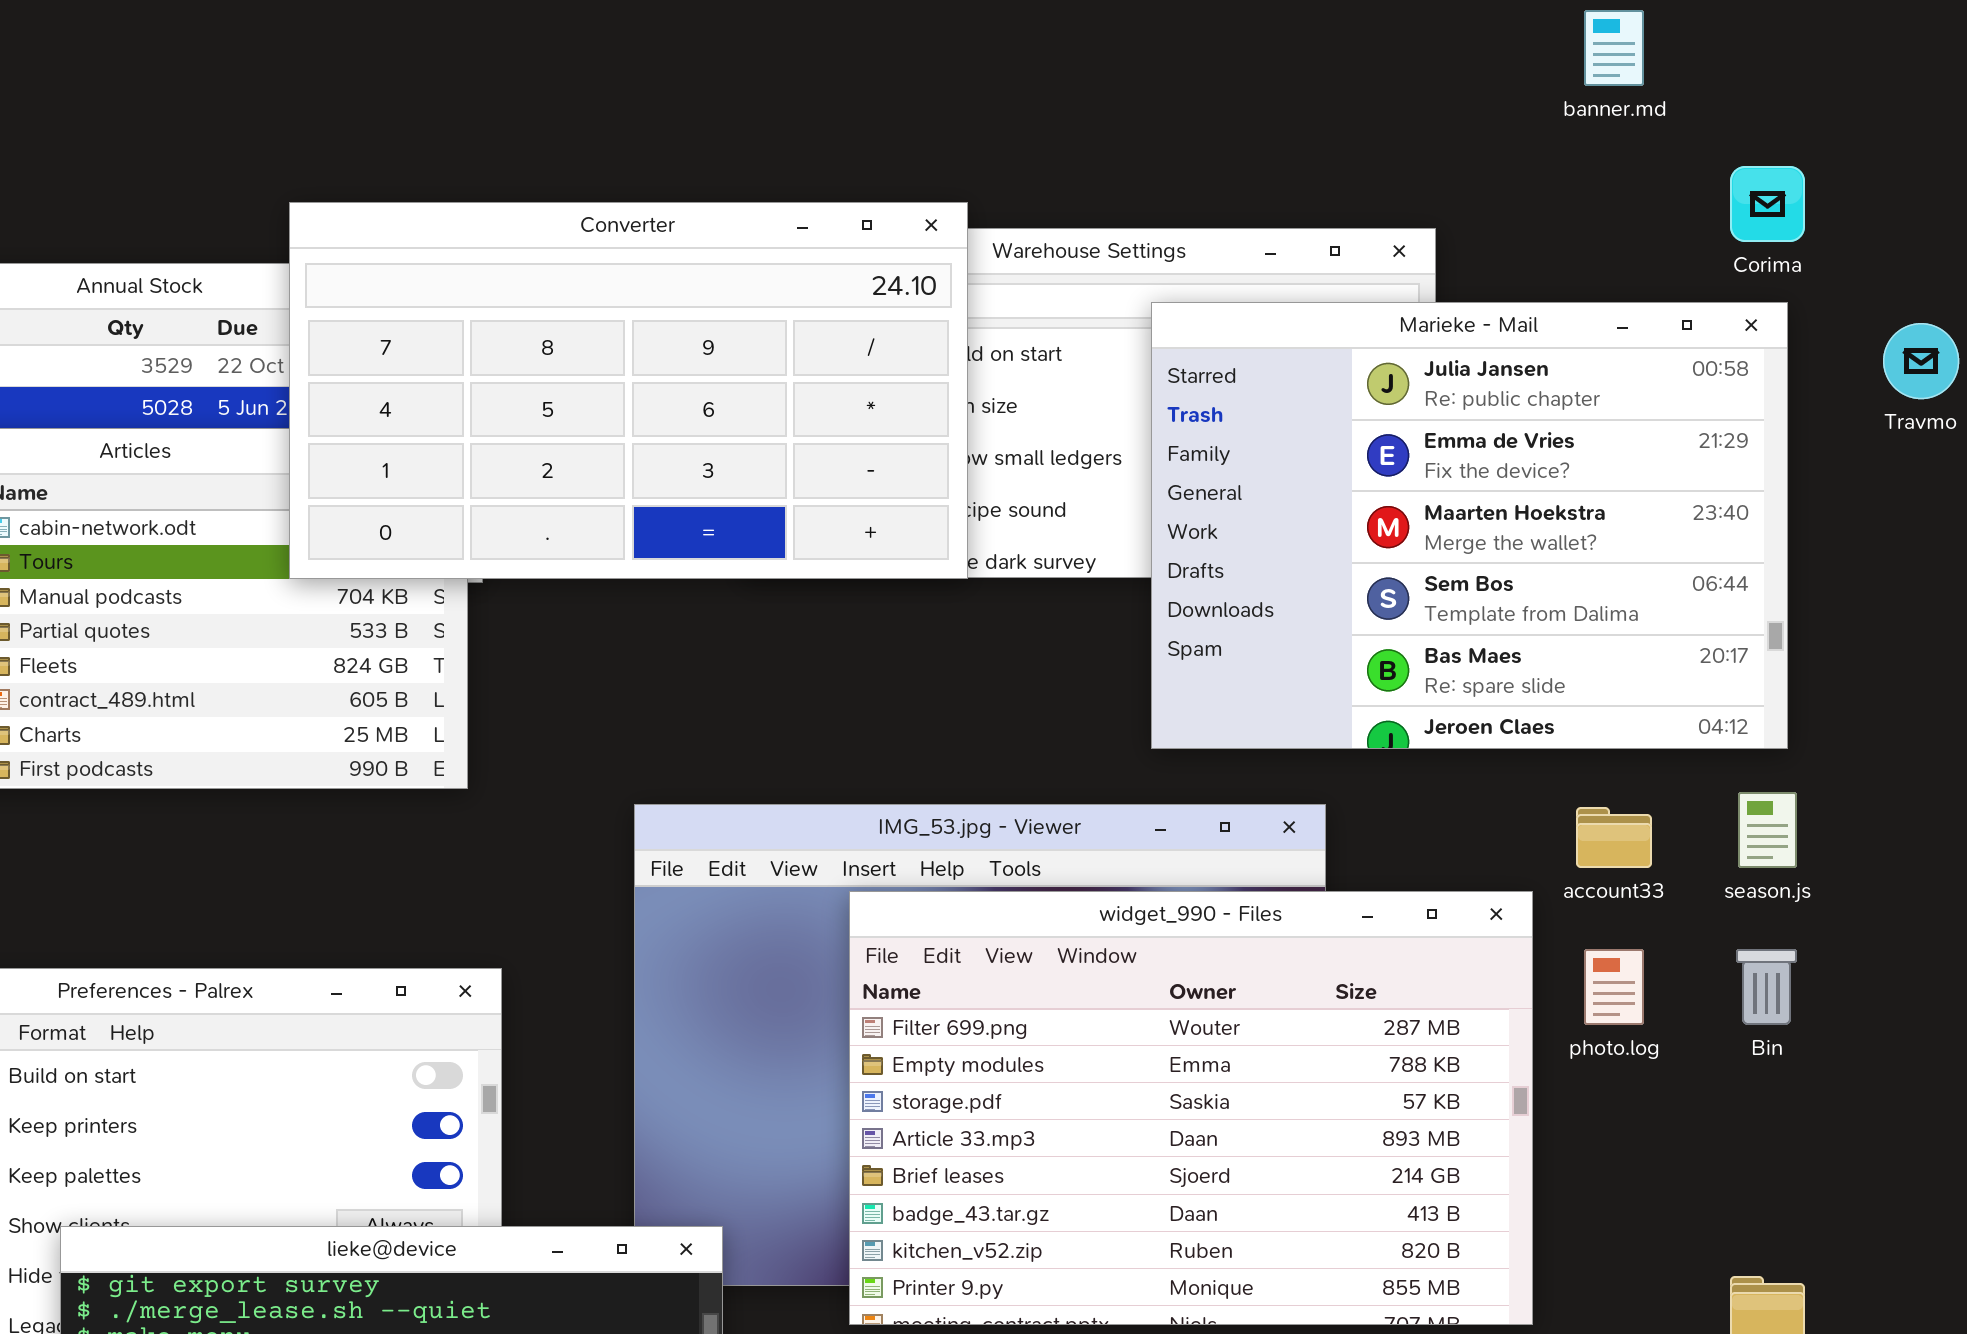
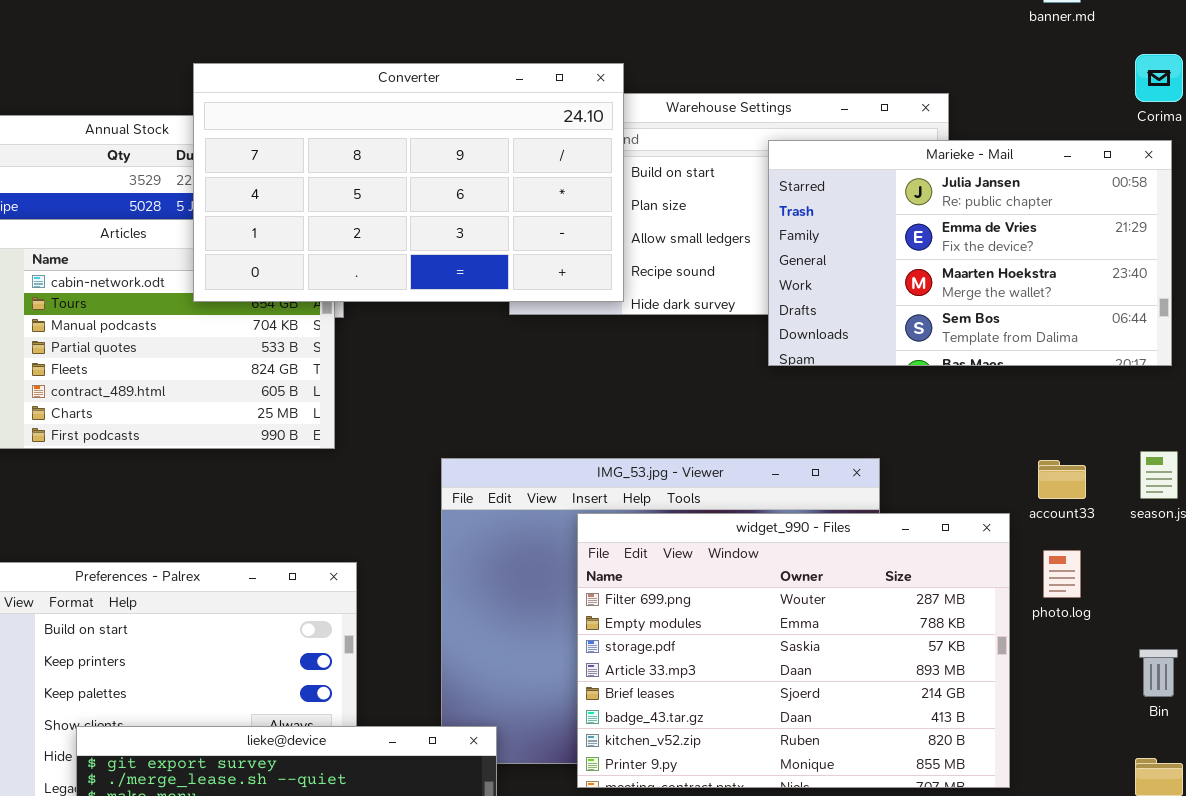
Converter: [289,202,968,579] -> [193,63,624,302], moved
Marieke - Mail: [1151,302,1788,749] -> [768,140,1172,366], resized
Bin: [1736,949,1797,1025] -> [1139,649,1178,697], moved

